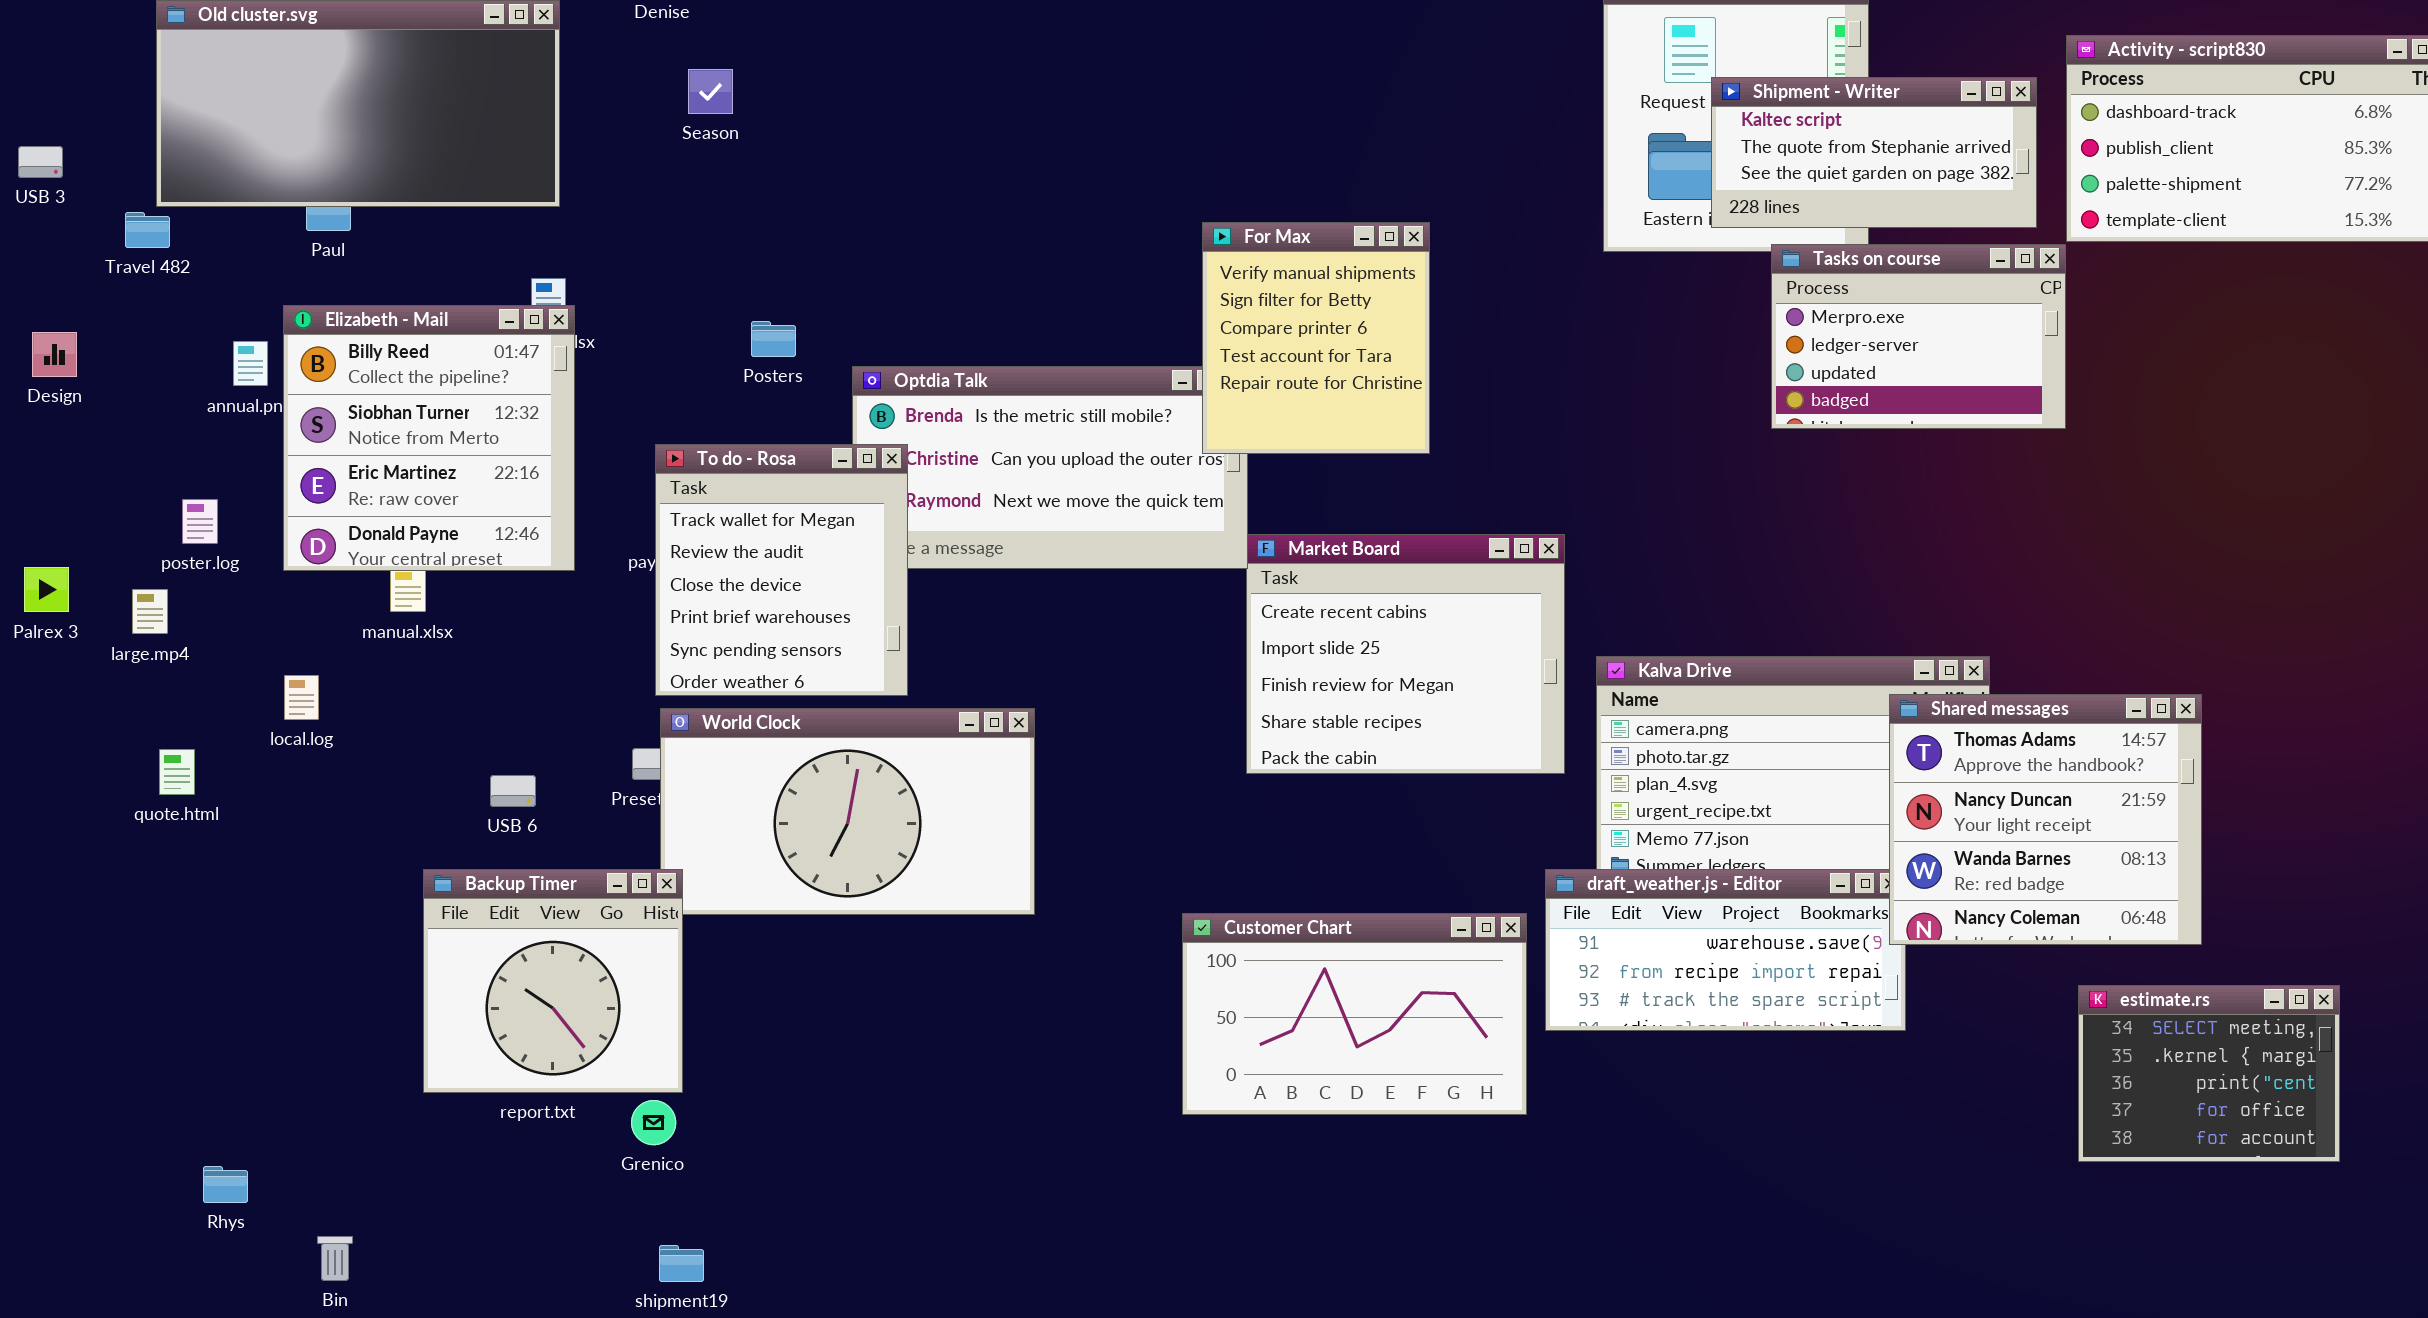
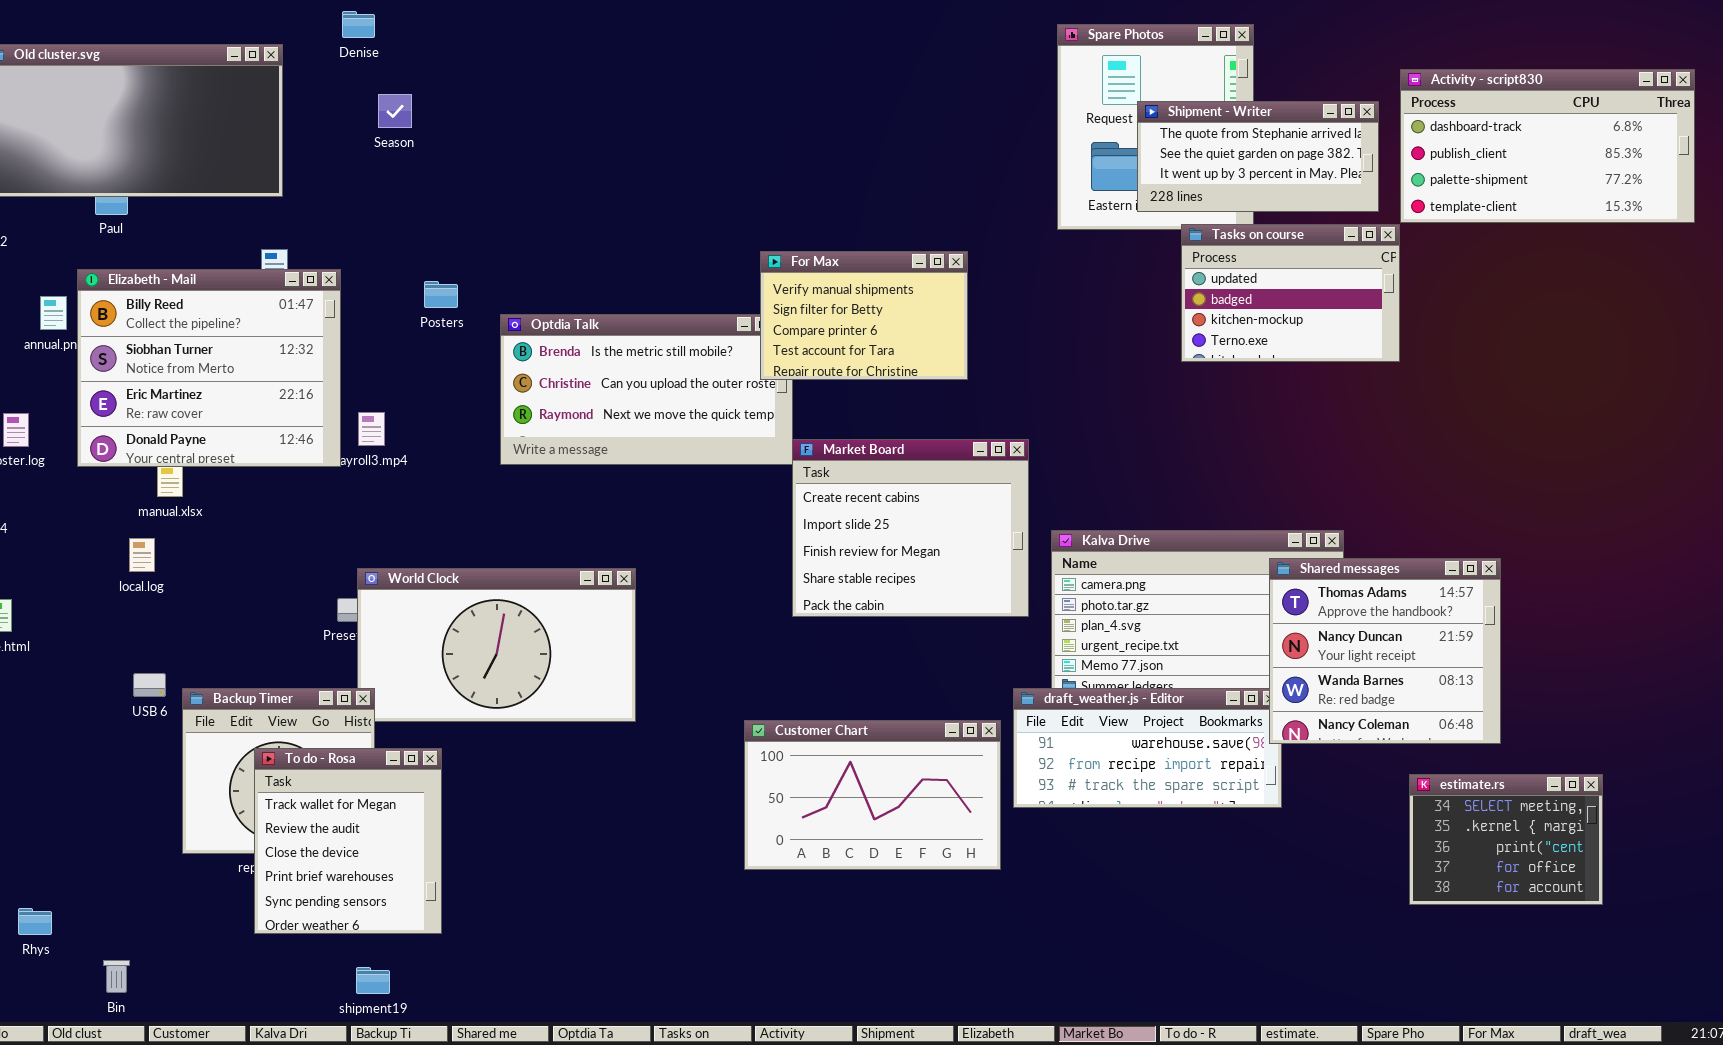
Shipment - Writer: [1711,77,2037,228] -> [1137,101,1379,212], scrolled down 1 row
For Max: [1202,222,1430,454] -> [760,251,968,380], resized
Tasks on course: [1771,244,2066,429] -> [1181,224,1400,362], scrolled down 2 rows
Elizabeth - Mail: [283,305,575,571] -> [77,269,341,467], resized
To do - Rosa: [655,444,908,696] -> [254,748,442,934], moved
local.log: [284,675,319,720] -> [129,538,155,572], moved
USB 6: [490,775,536,807] -> [133,673,166,697], moved

